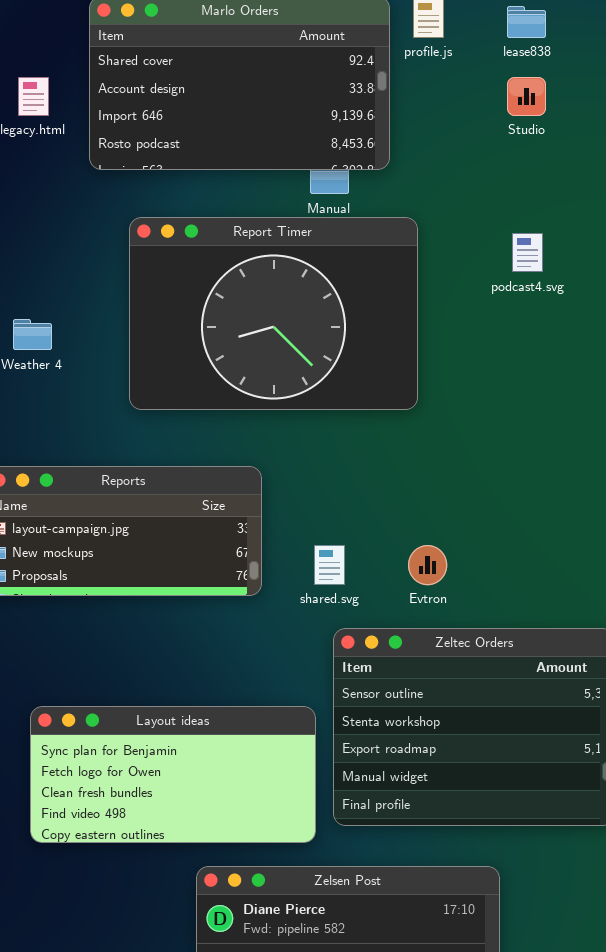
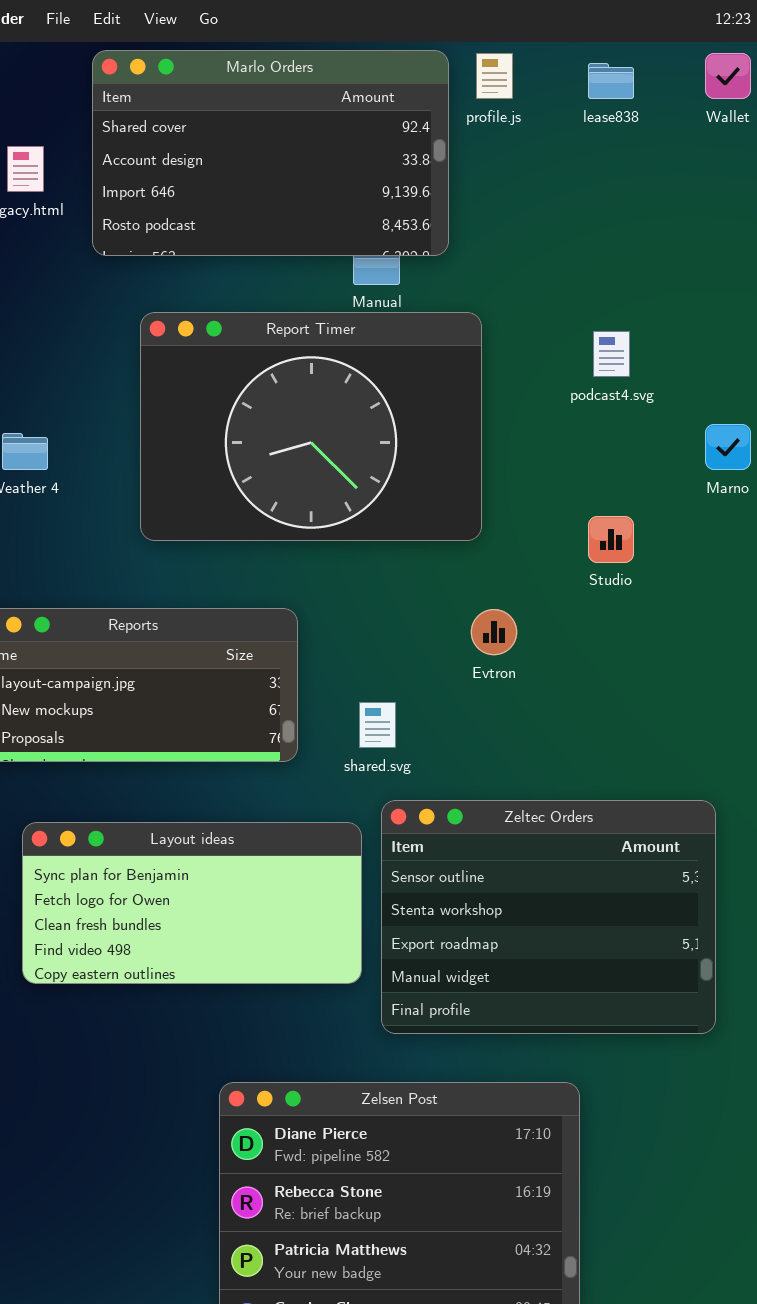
Studio: [507,77,546,116] -> [588,516,634,563], moved
Evtron: [408,545,447,585] -> [471,609,517,655], moved
Layout ideas: [30,706,316,843] -> [22,822,362,984], moved

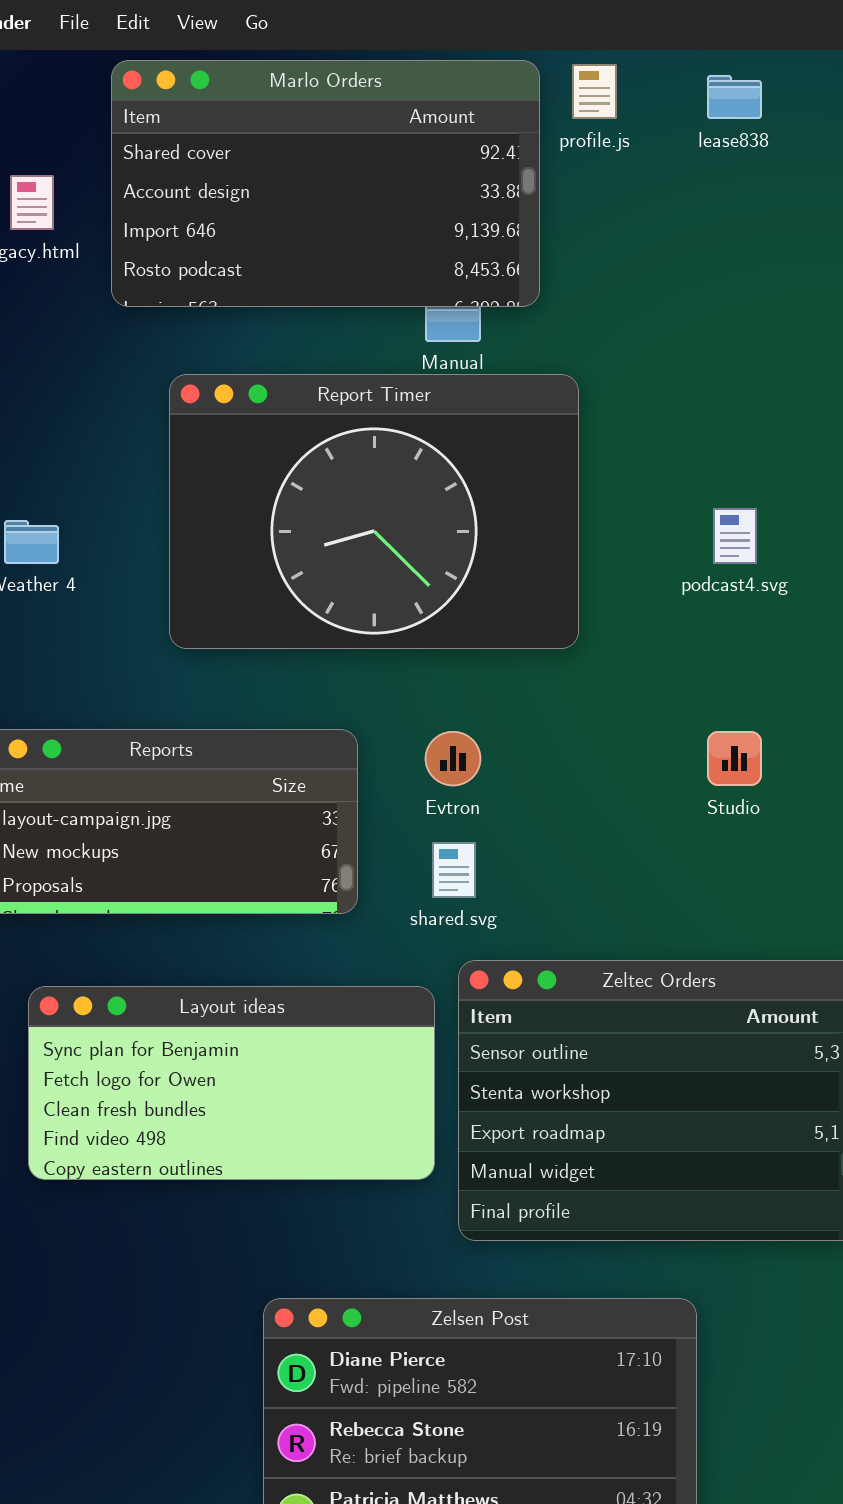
podcast4.svg: [593,331,630,377] -> [713,508,757,564], moved
Studio: [588,516,634,563] -> [707,731,762,786], moved
Evtron: [471,609,517,655] -> [425,731,481,786], moved

